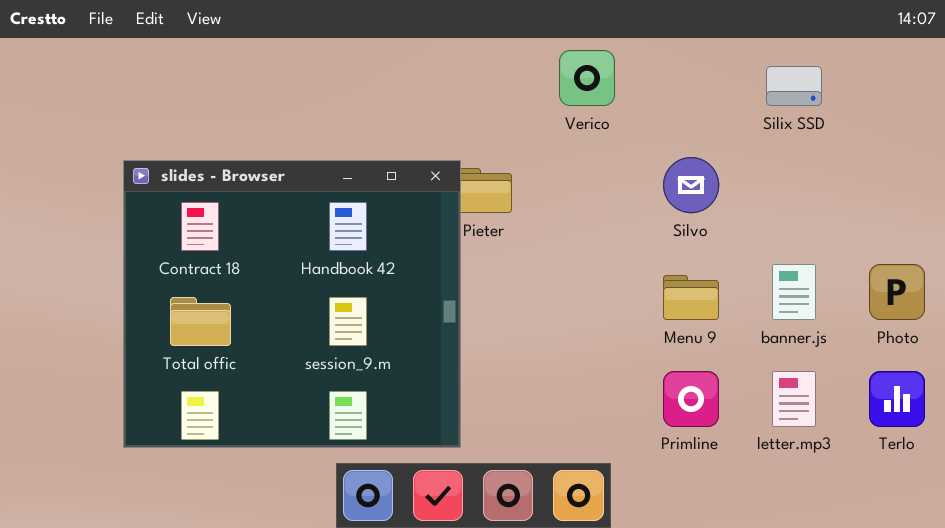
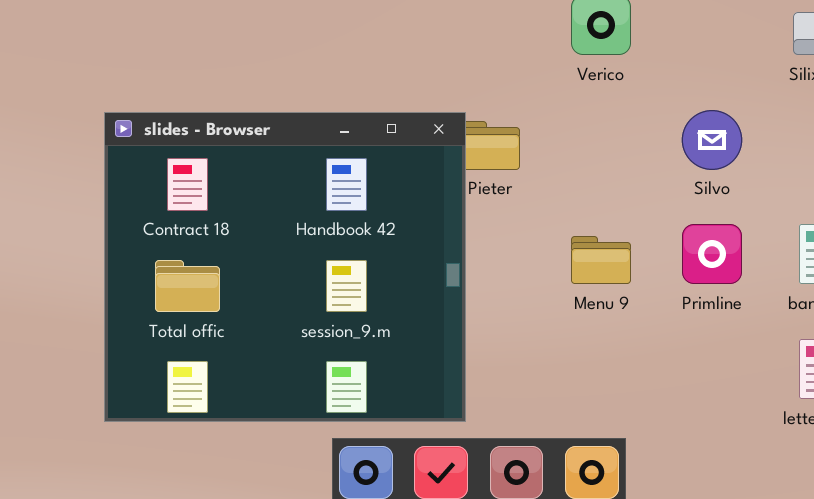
Menu 9: [663,275,719,320] -> [571,236,631,284], moved
Primline: [663,371,719,427] -> [682,224,742,284], moved

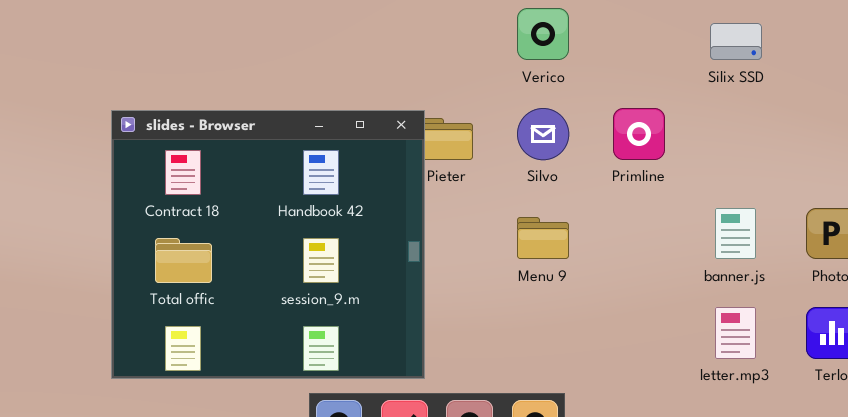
Silvo: [682,110,742,170] -> [517,108,569,160], moved
Primline: [682,224,742,284] -> [613,108,665,160], moved

